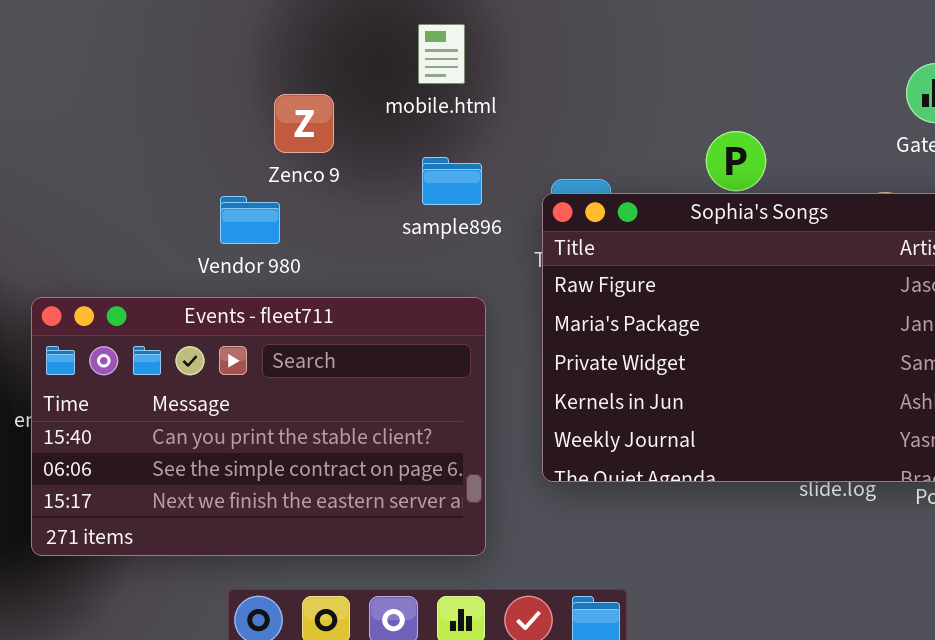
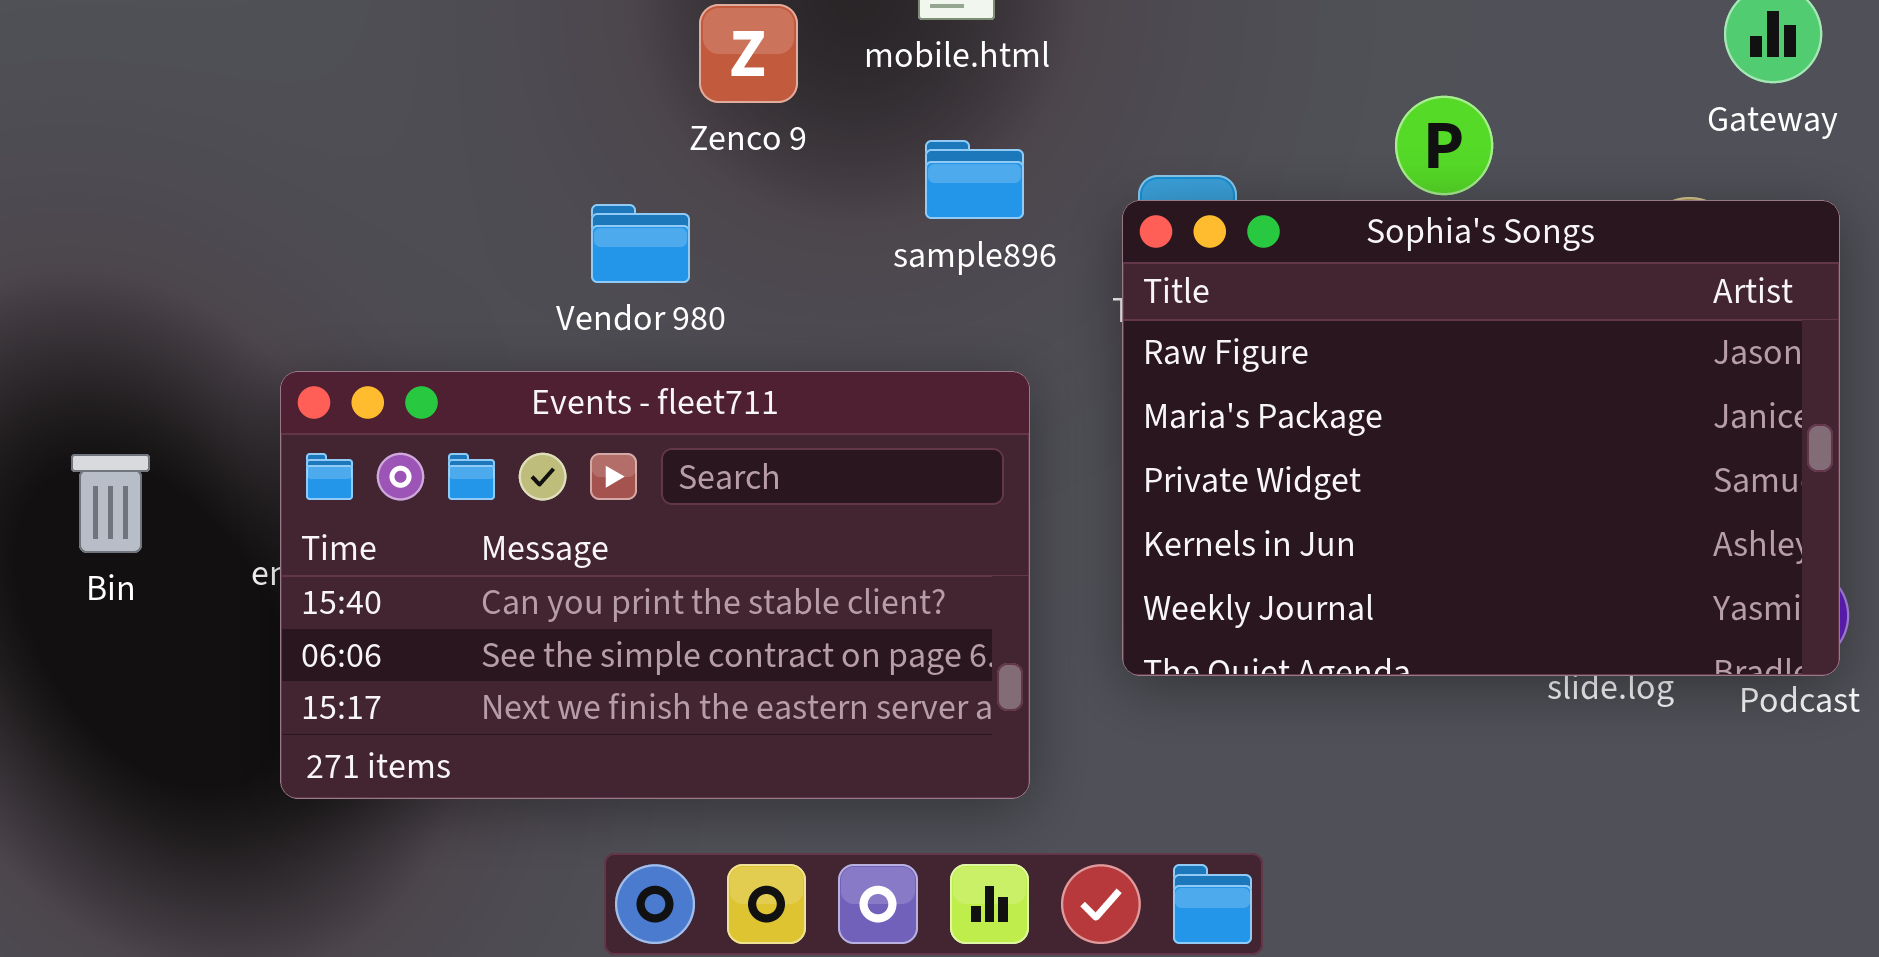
Zenco 9: [274,94,334,153] -> [699,4,798,103], moved

